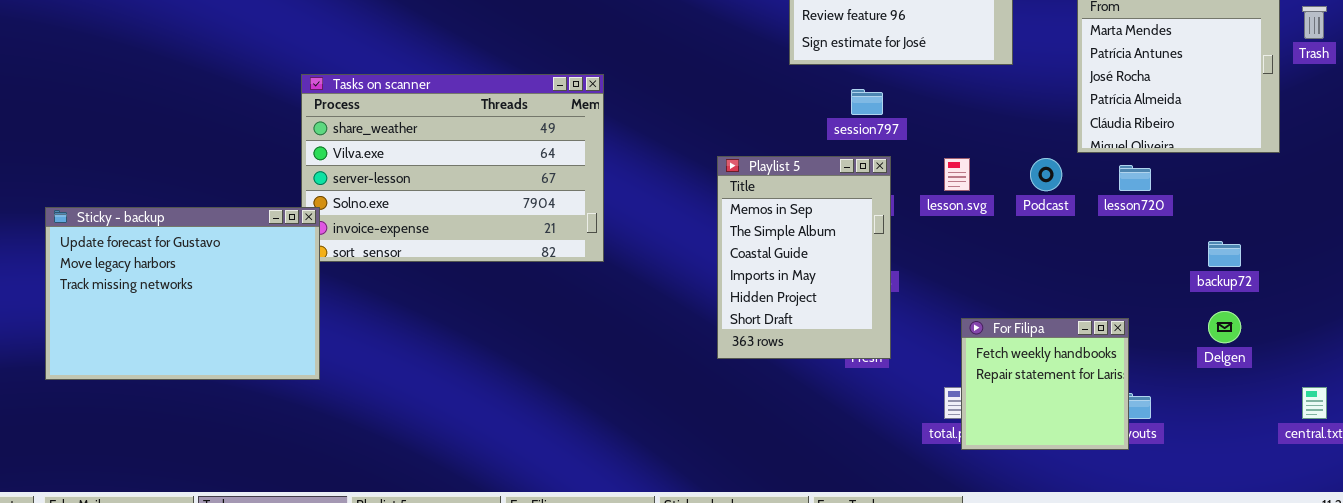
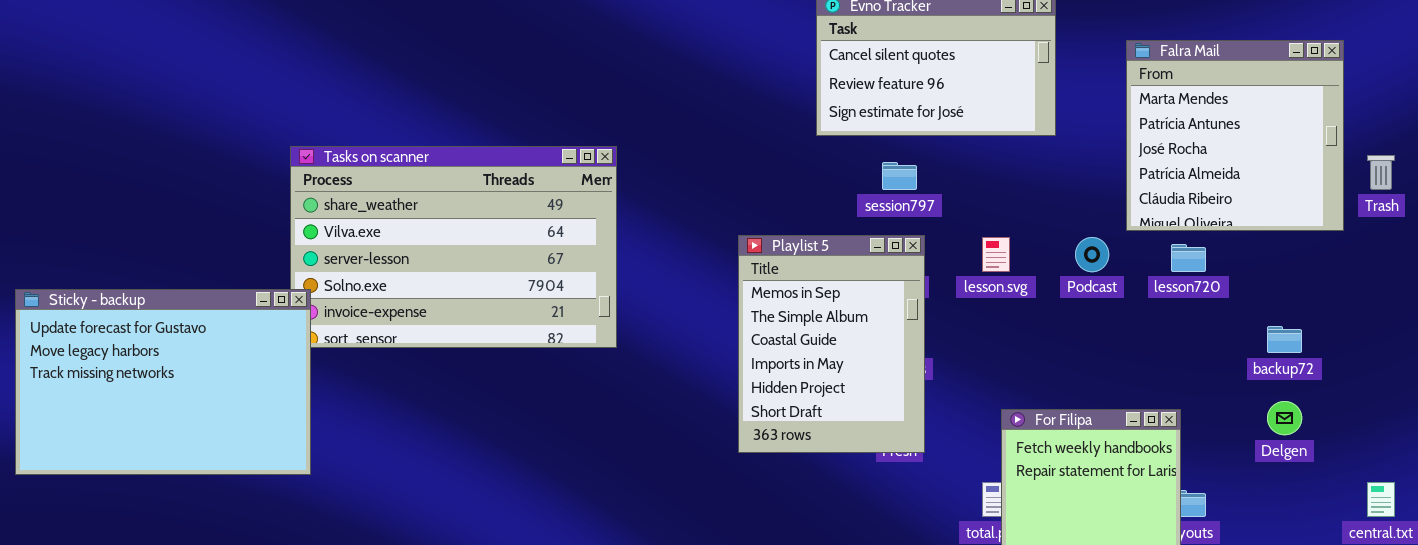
Trash: [1302,6,1327,39] -> [1367,155,1395,190], moved

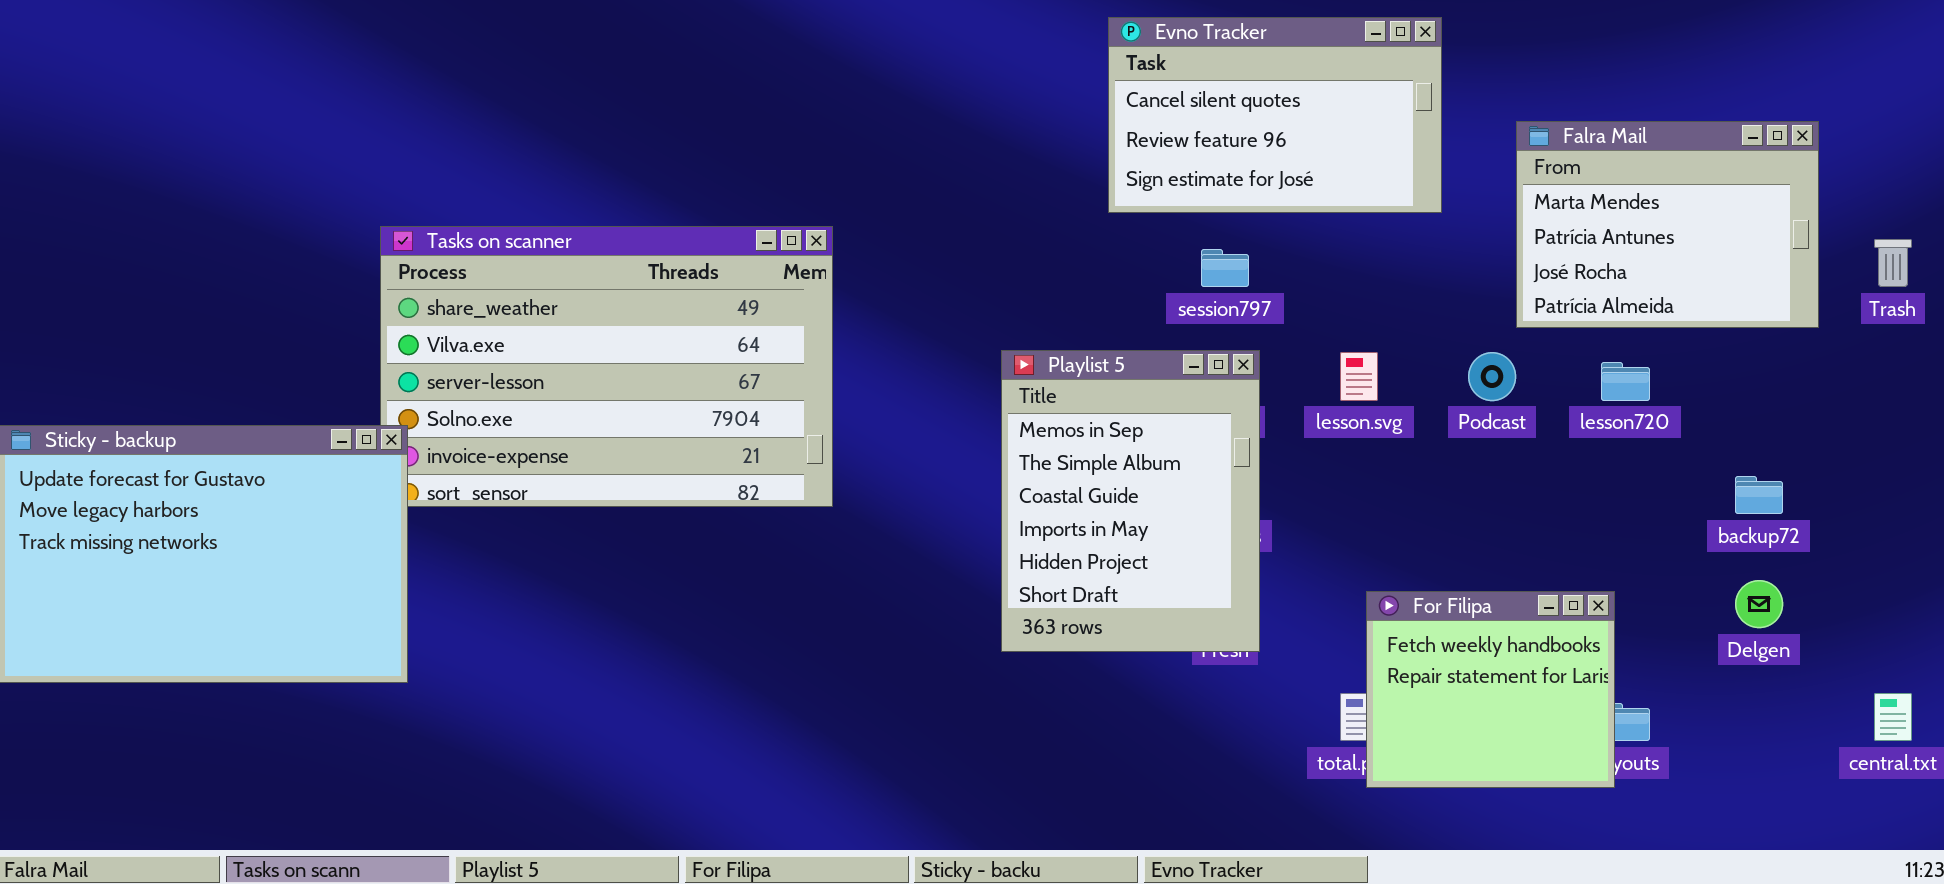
Falra Mail: [1126,40,1344,231] -> [1516,121,1819,328], moved, resized

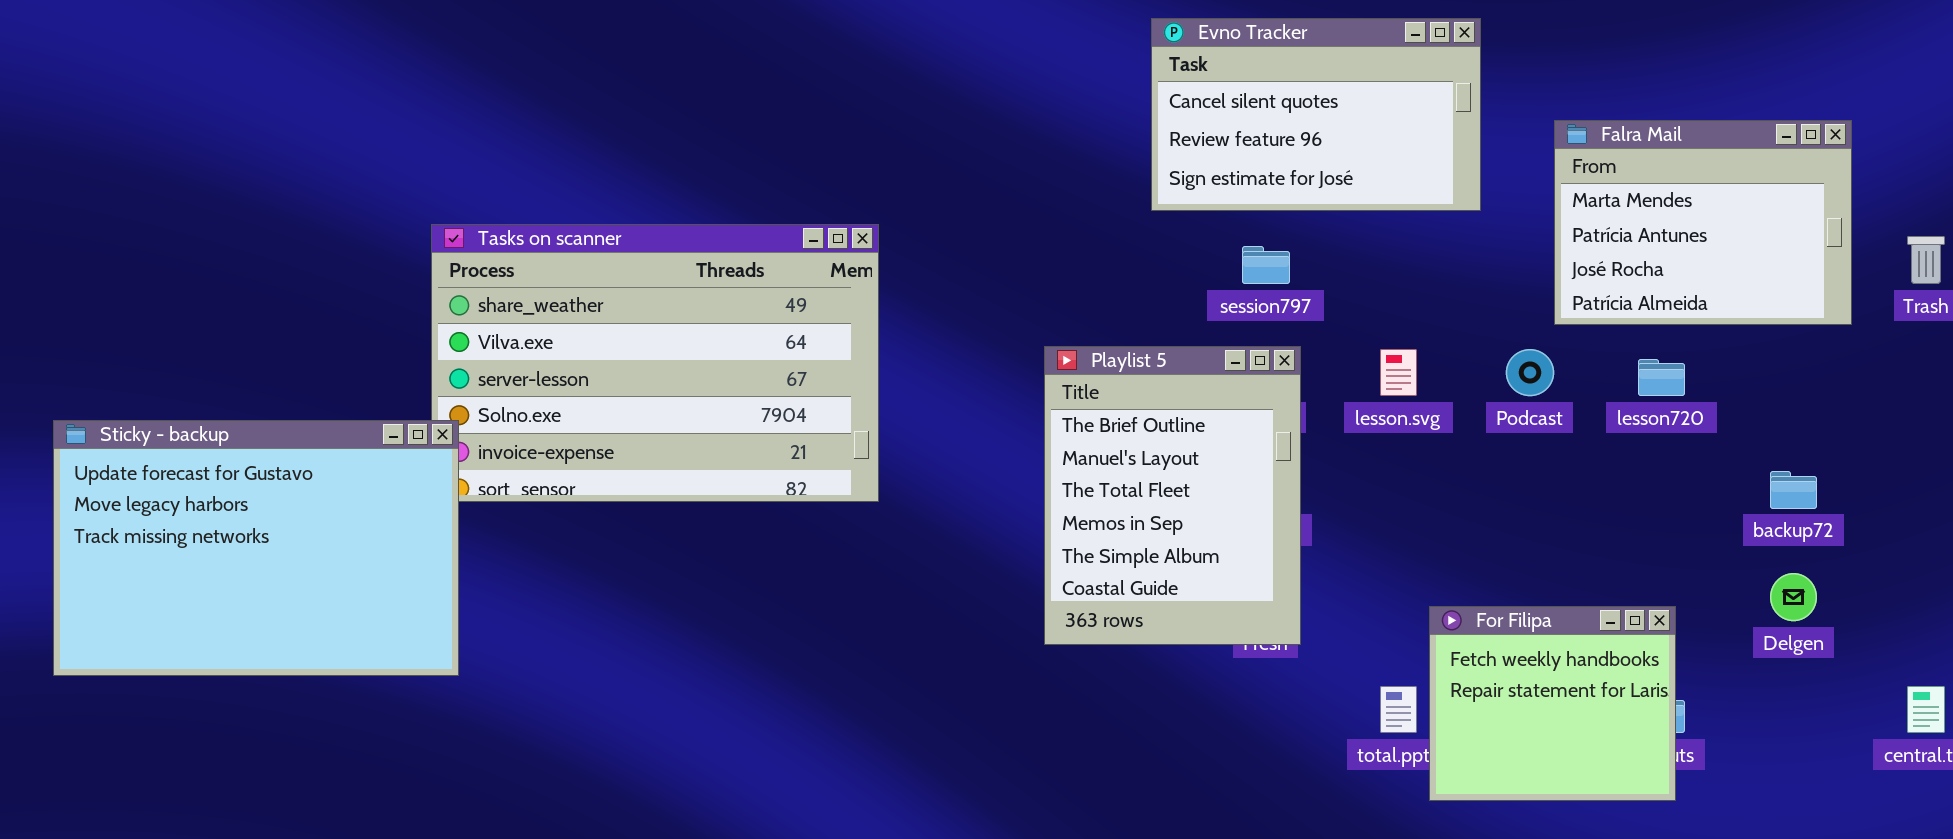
Playlist 5: [1001,350,1260,652] -> [1044,346,1301,645], scrolled up 3 rows
For Filipa: [1366,591,1615,788] -> [1429,606,1676,801], moved

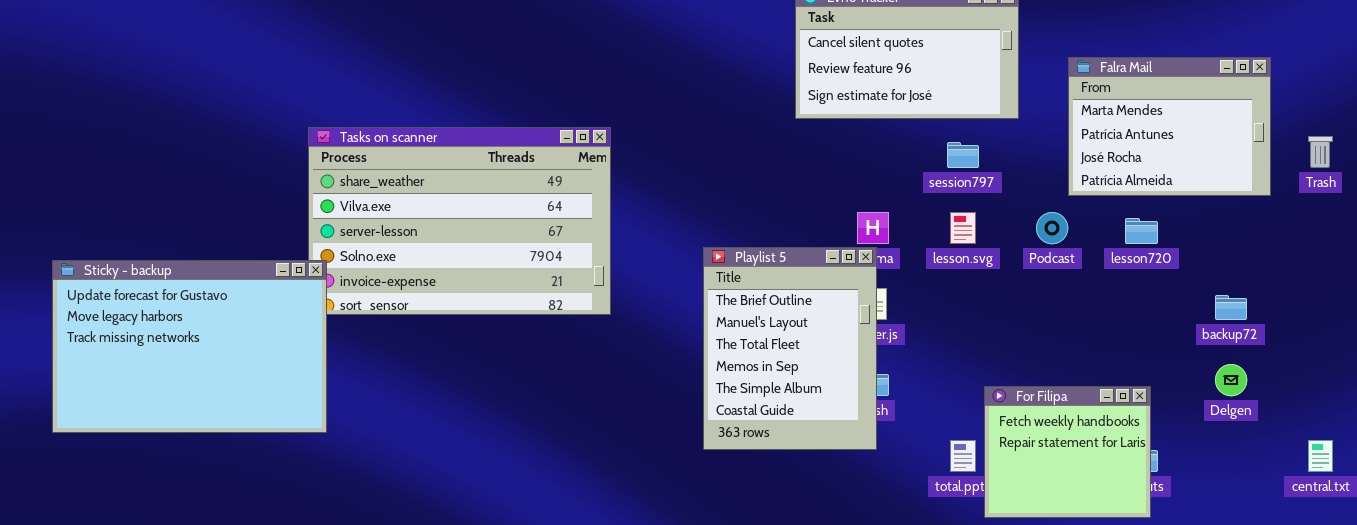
session797: [1242,246,1290,284] -> [947,142,979,168], moved
Playlist 5: [1044,346,1301,645] -> [703,247,877,450], moved

